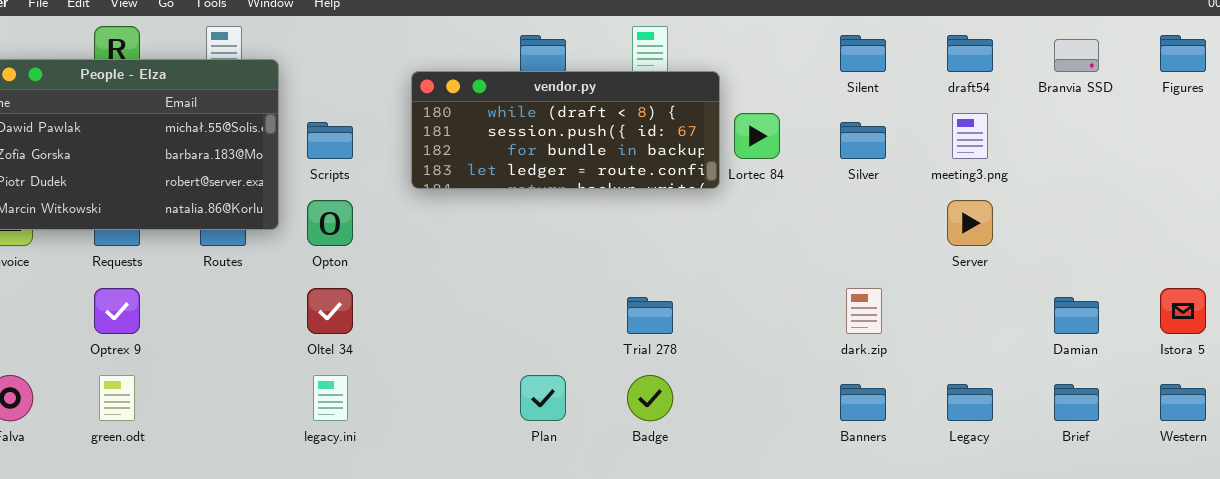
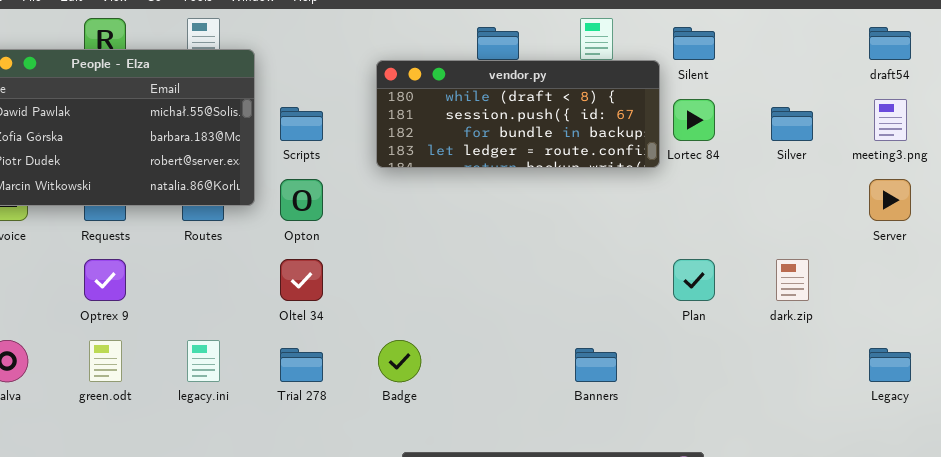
Silent: [840,35,886,72] -> [673,27,715,60], moved
Trial 278: [627,297,673,334] -> [280,348,323,382], moved
legacy.ini: [313,375,348,421] -> [187,340,220,382], moved
Plan: [520,375,566,421] -> [673,259,715,301], moved
Badge: [627,375,673,421] -> [378,340,421,382], moved
Banners: [840,384,886,421] -> [575,348,617,382], moved

